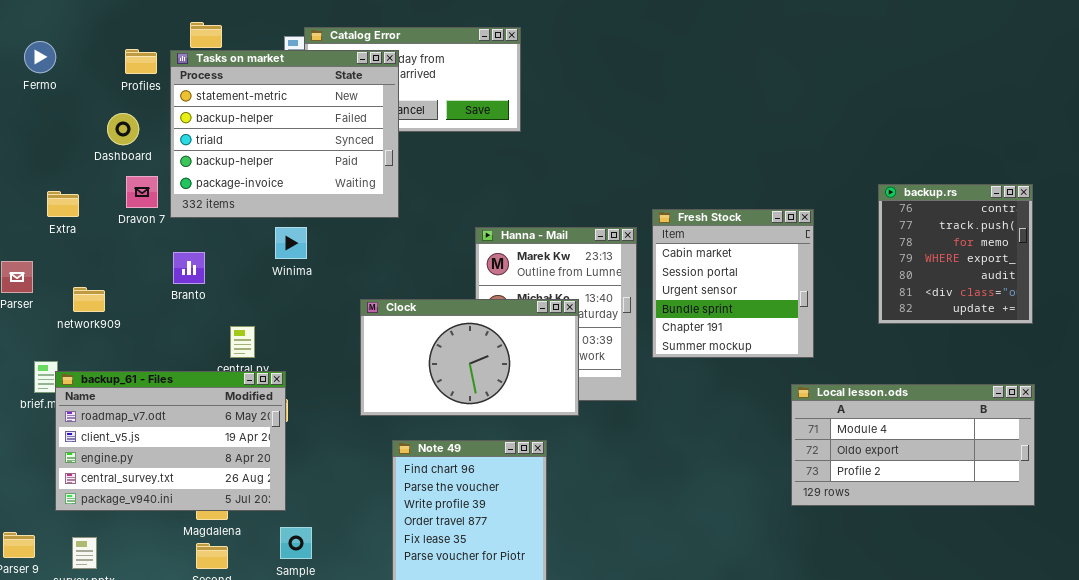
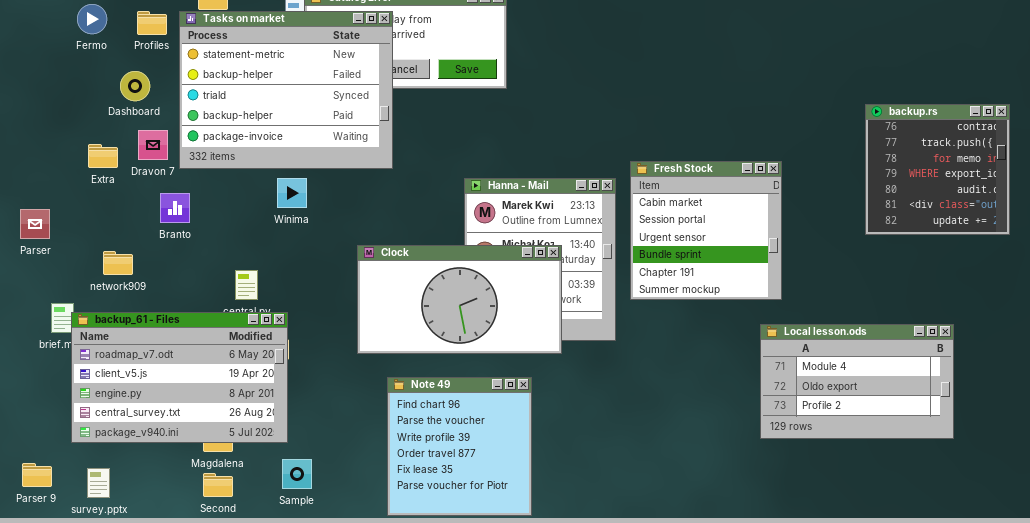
Fermo: [24,41,56,73] -> [77,4,107,34], moved
backup.rs: [878,184,1033,324] -> [865,104,1010,235], moved
Extra: [47,191,79,217] -> [88,144,118,168], moved
Branto: [173,252,205,284] -> [160,193,190,223], moved
network909: [73,287,105,312] -> [103,251,133,275], moved
Local lesson.ods: [791,384,1035,506] -> [760,324,954,439], resized

